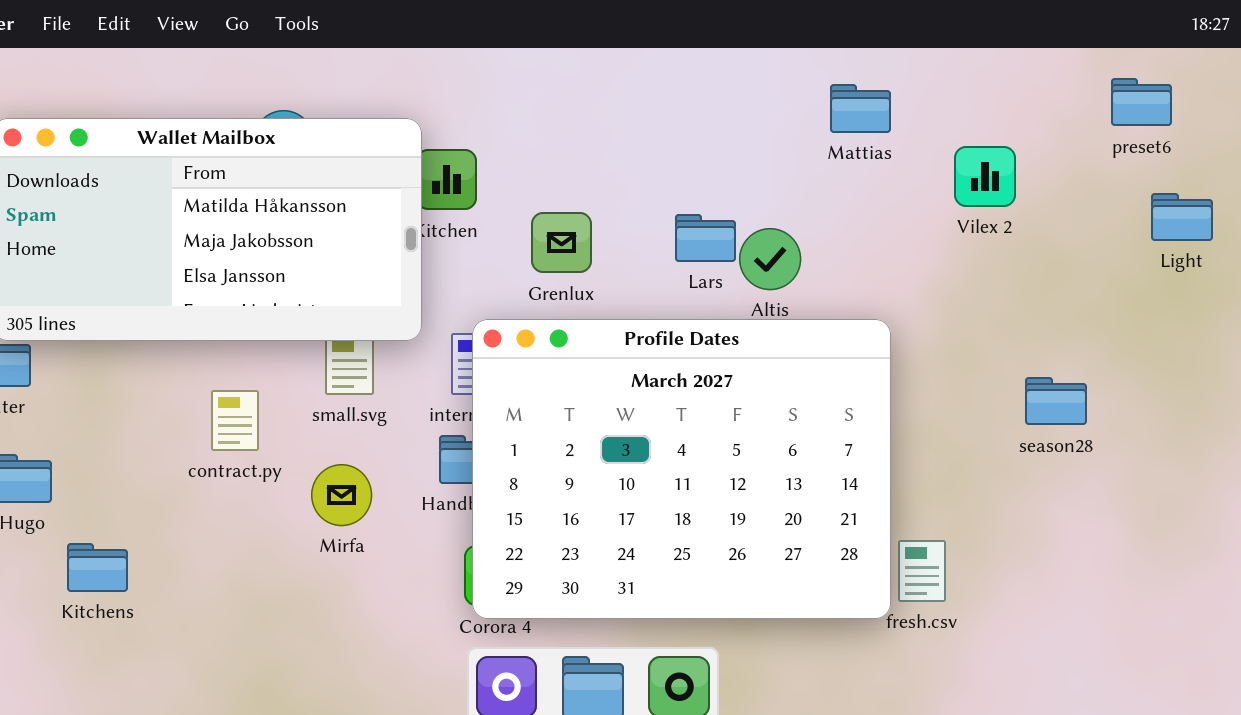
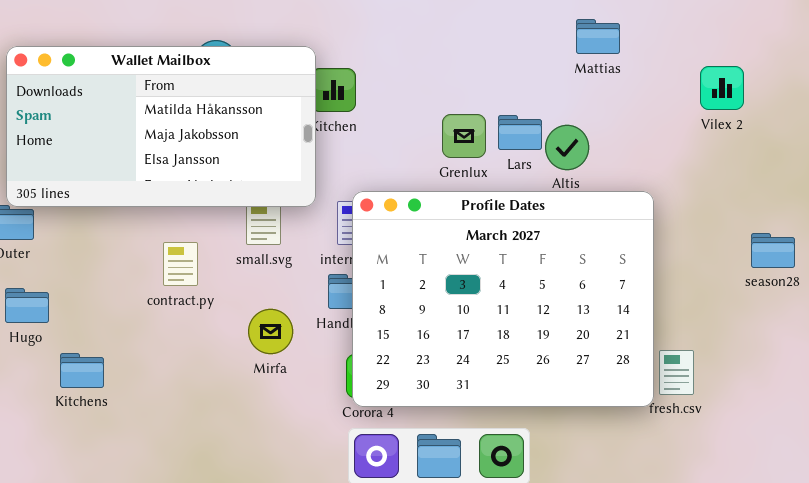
Mattias: [830,84,891,133] -> [576,19,620,54], moved
Grenlux: [531,212,592,273] -> [442,114,486,158], moved
Mirfa: [311,464,372,526] -> [248,309,293,354], moved

